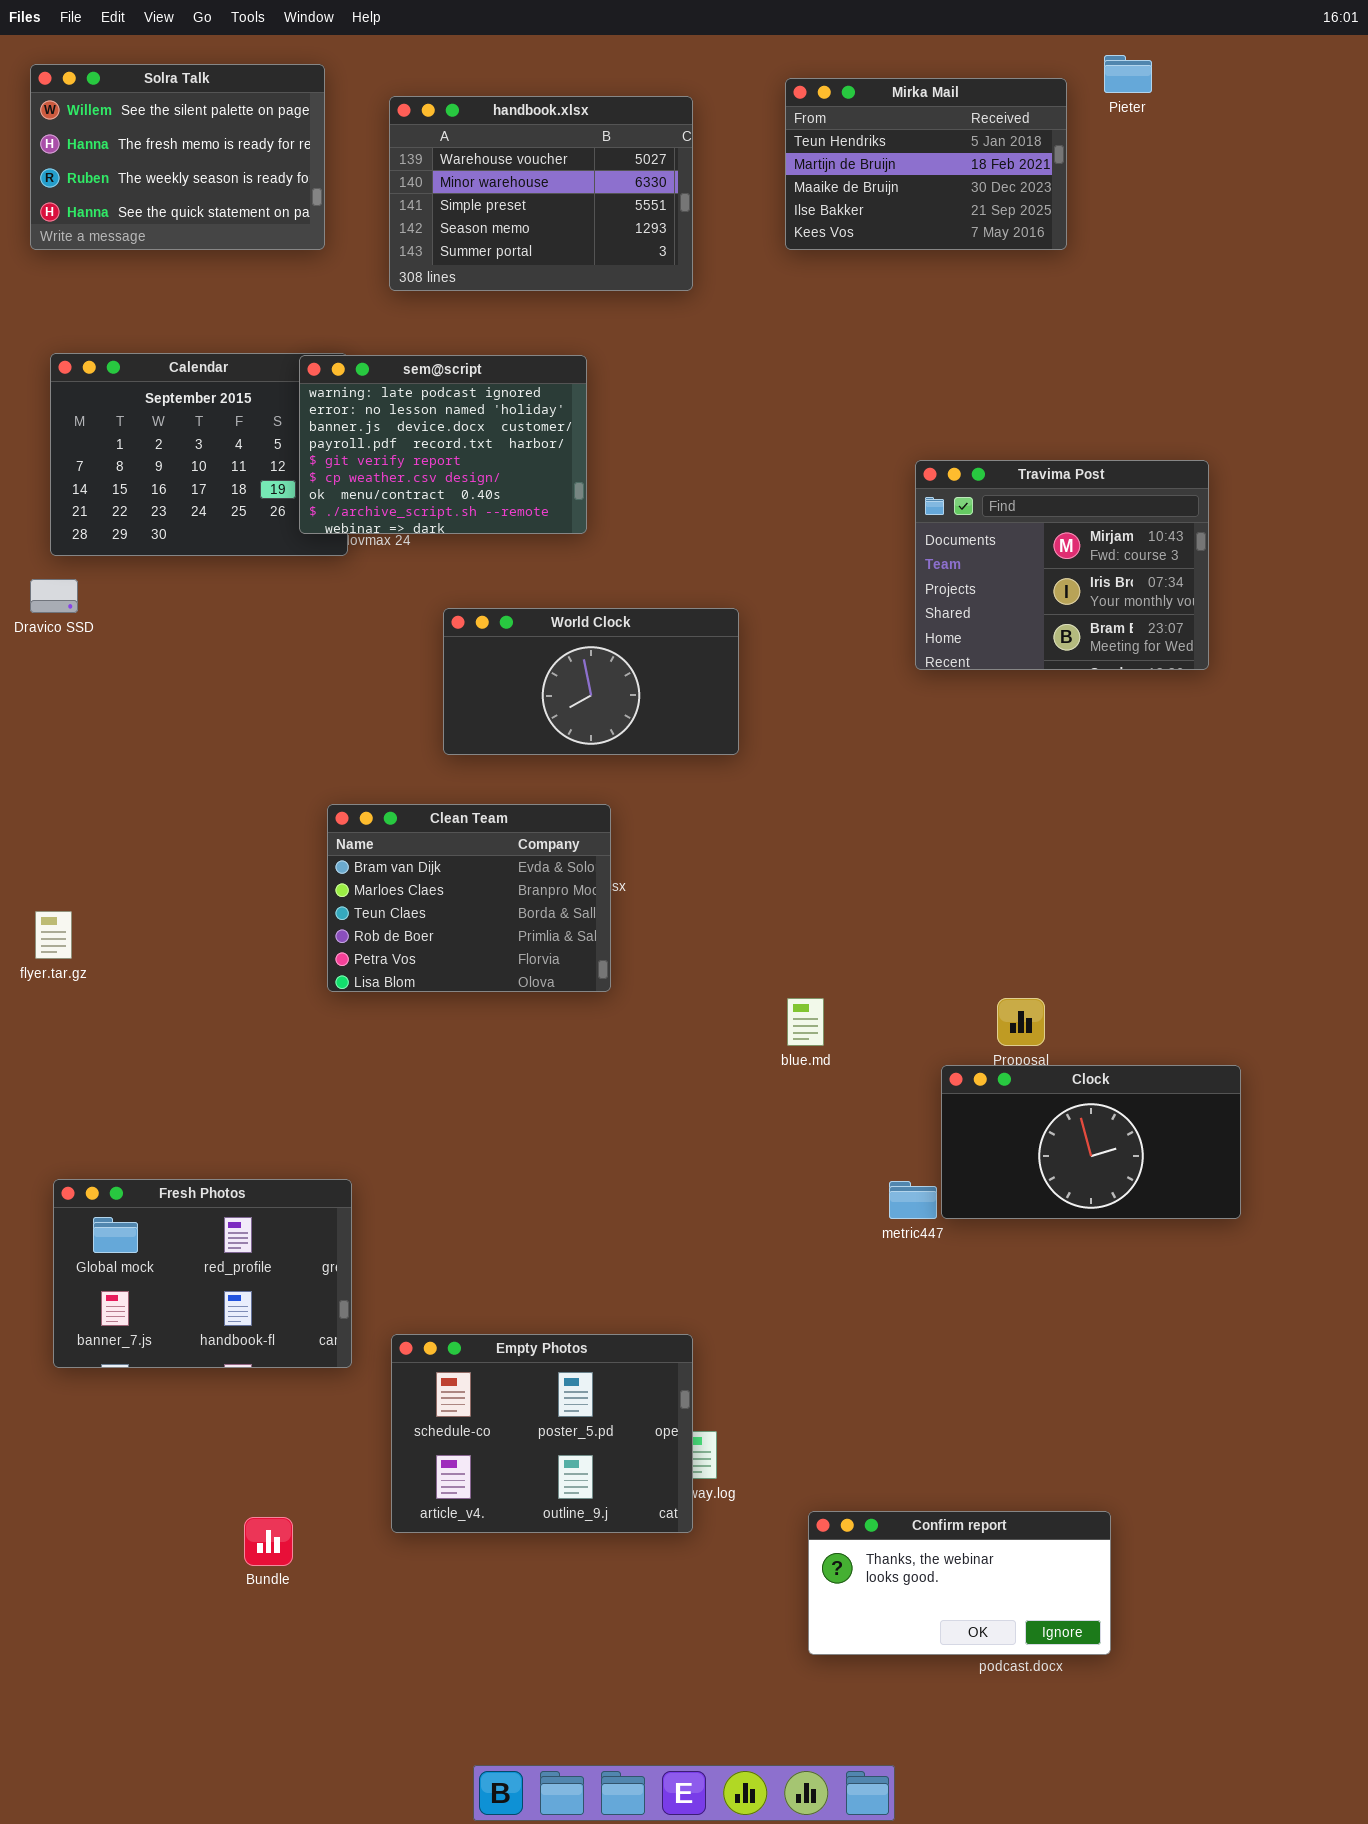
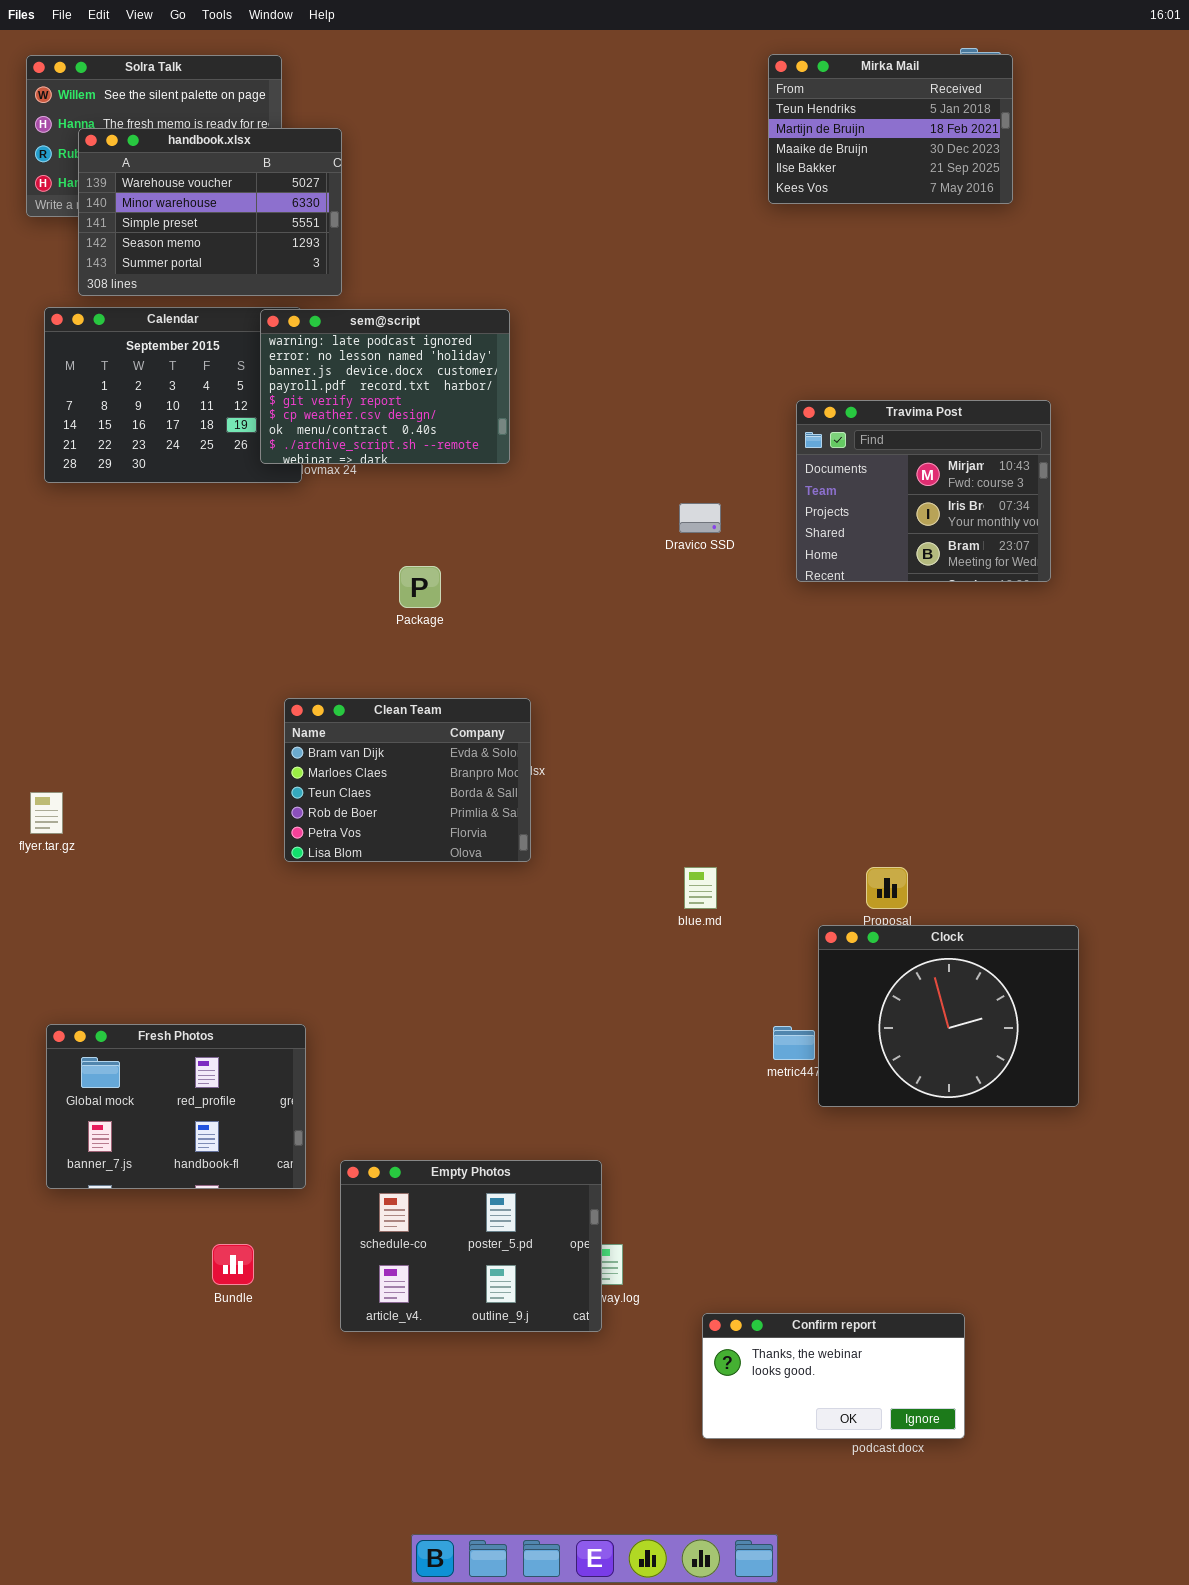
Mirka Mail: [785,78,1067,250] -> [768,54,1013,204], moved
handbook.xlsx: [389,96,693,291] -> [78,128,342,296], moved
Dravico SSD: [30,579,78,613] -> [679,503,721,533], moved
World Clock: [443,608,739,755] -> none, closed
Clock: [941,1065,1241,1219] -> [818,925,1079,1107], resized
Bundle: [244,1517,293,1566] -> [212,1244,254,1285], moved

